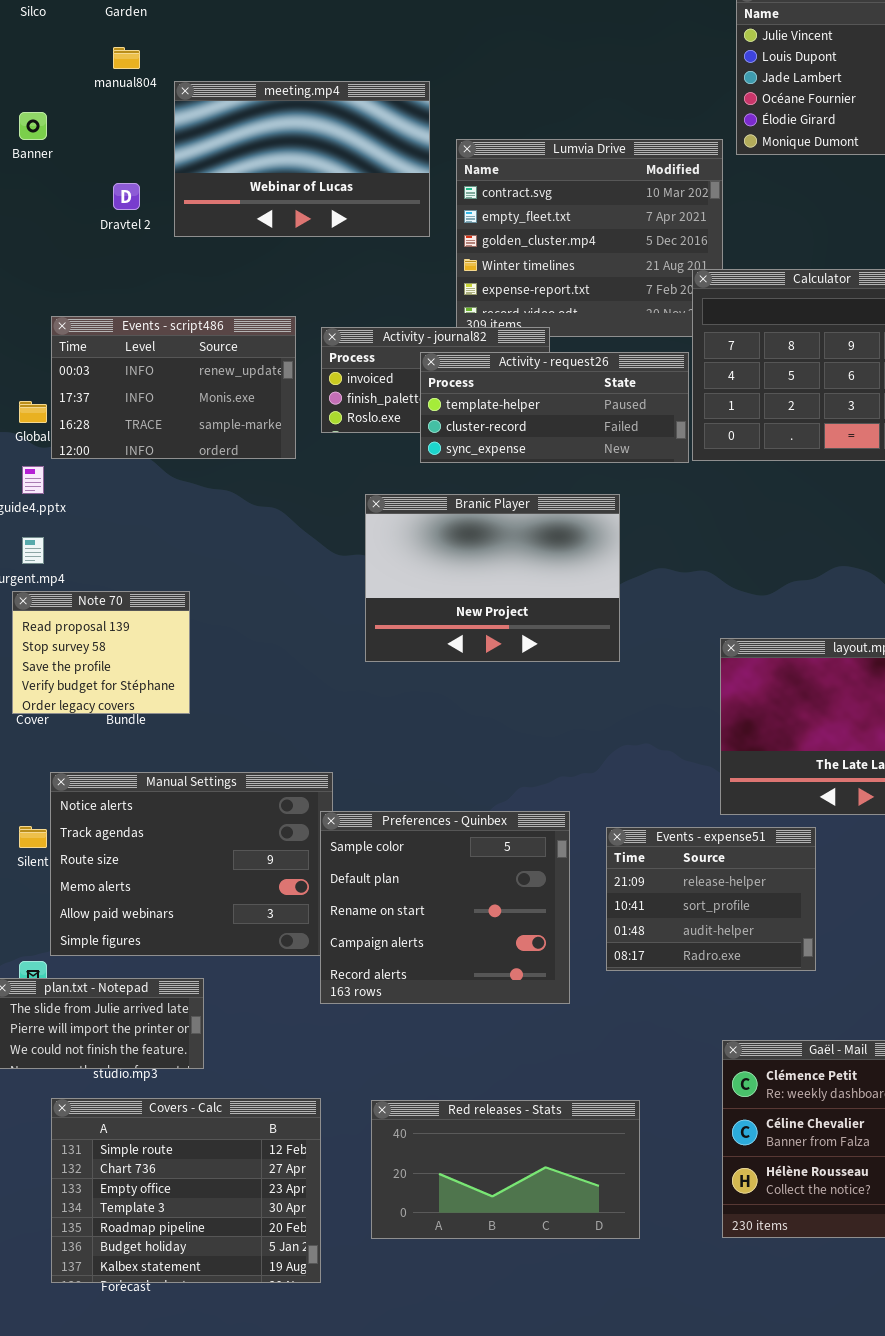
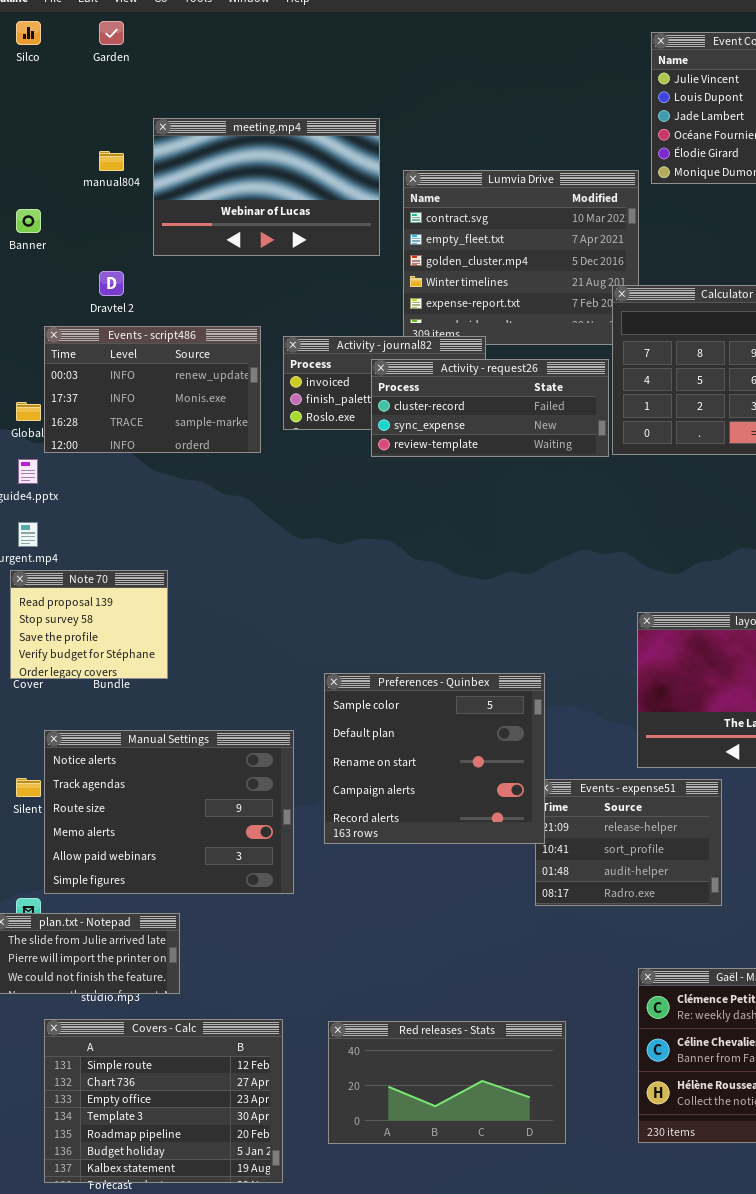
manual804: [113,47,140,69] -> [99,151,124,171], moved
Banner: [19,112,47,140] -> [16,209,41,233], moved
Dravtel 2: [113,183,140,210] -> [99,271,124,296], moved
Activity - request26: [420,352,689,463] -> [371,359,609,457], scrolled down 1 row
Branic Player: [365,494,620,662] -> none, closed
Preferences - Quinbex: [320,811,570,1004] -> [324,673,545,844], moved

